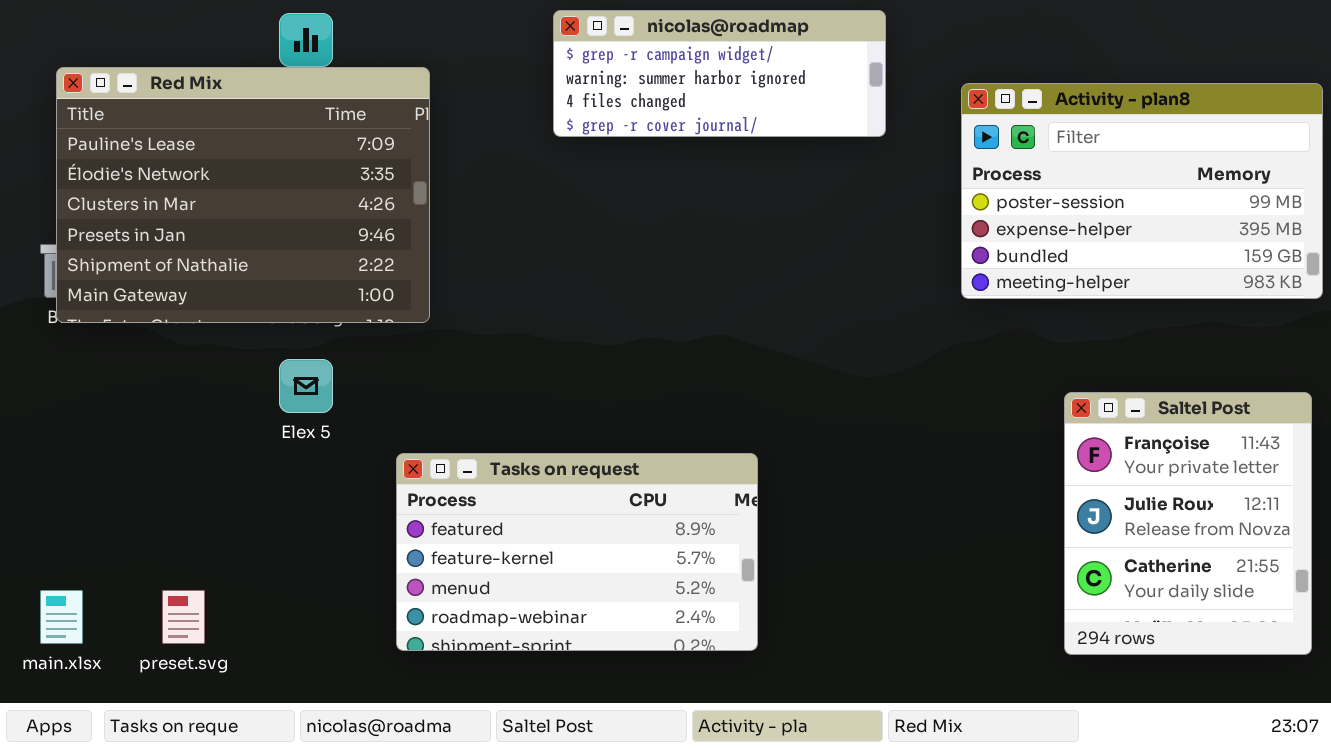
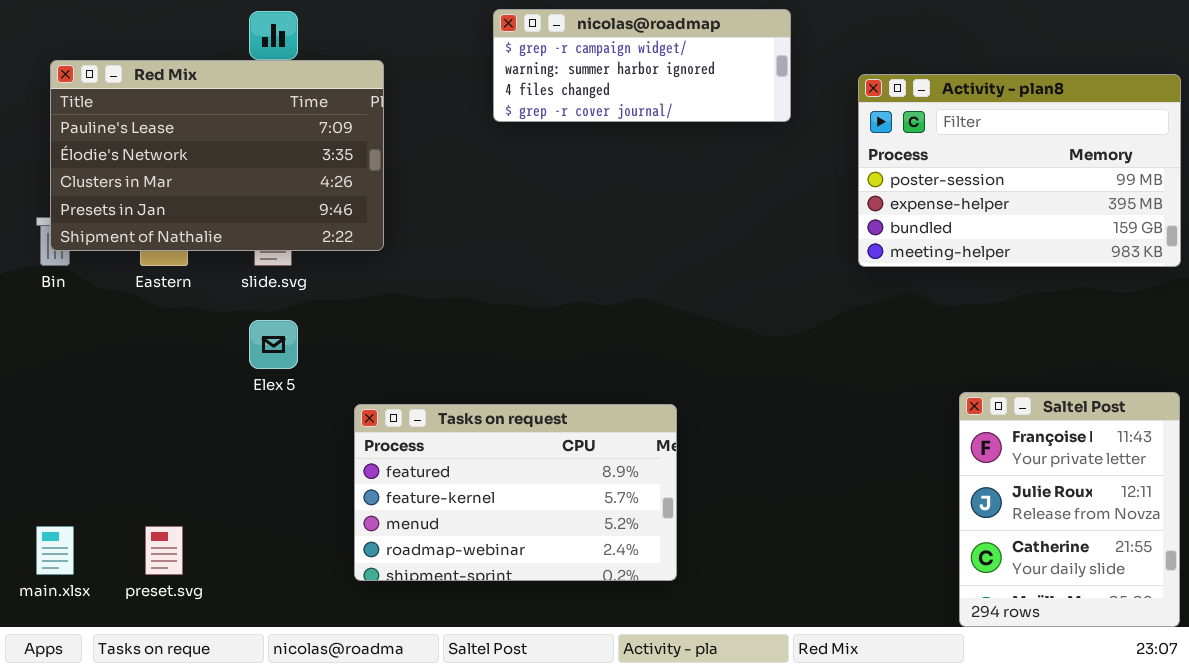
Red Mix: [56,67,430,323] -> [50,60,384,251], resized
Saltel Post: [1064,392,1312,655] -> [959,392,1180,627], moved

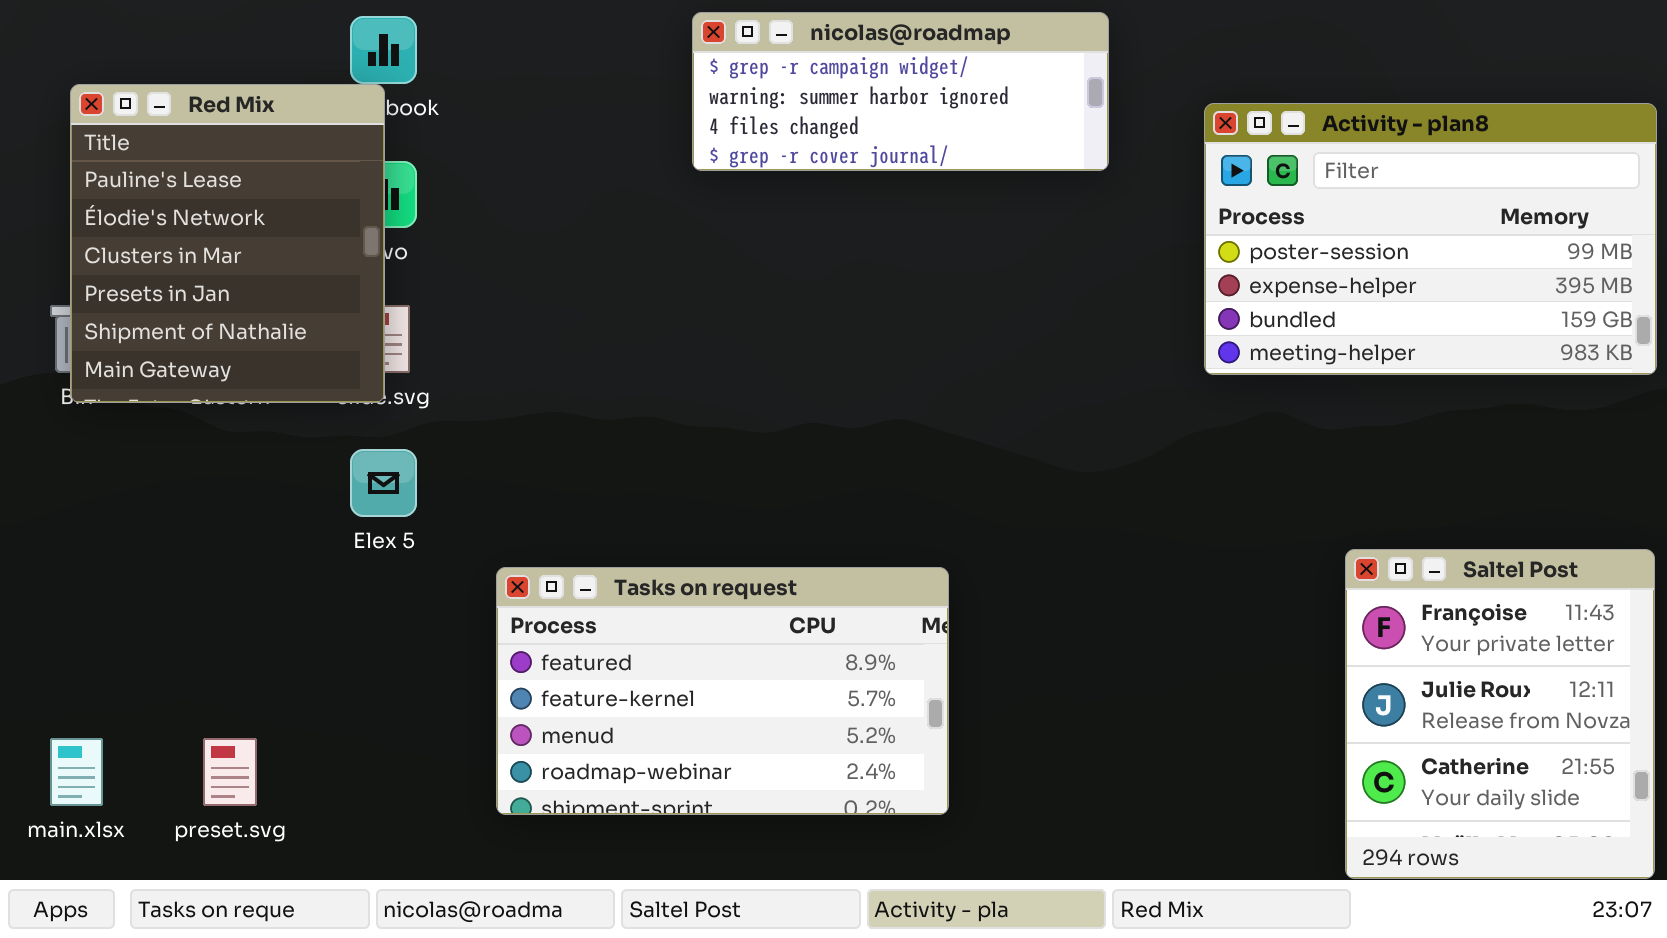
Red Mix: [50,60,384,251] -> [70,84,385,403], resized

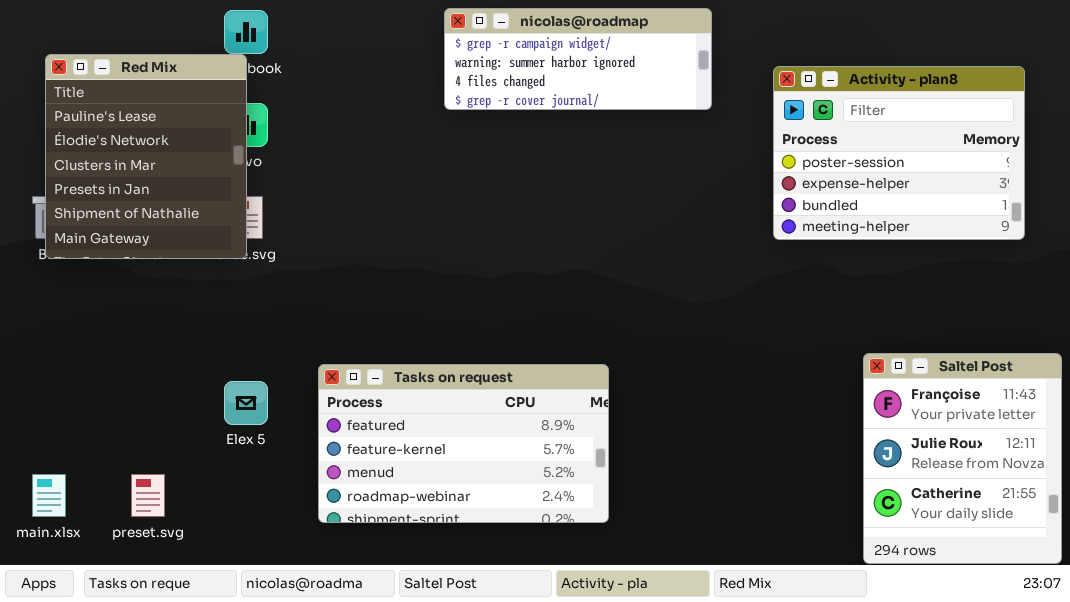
Activity - plan8: [1204,103,1657,375] -> [773,66,1025,240], resized
Elex 5: [350,449,417,517] -> [224,381,268,425], moved

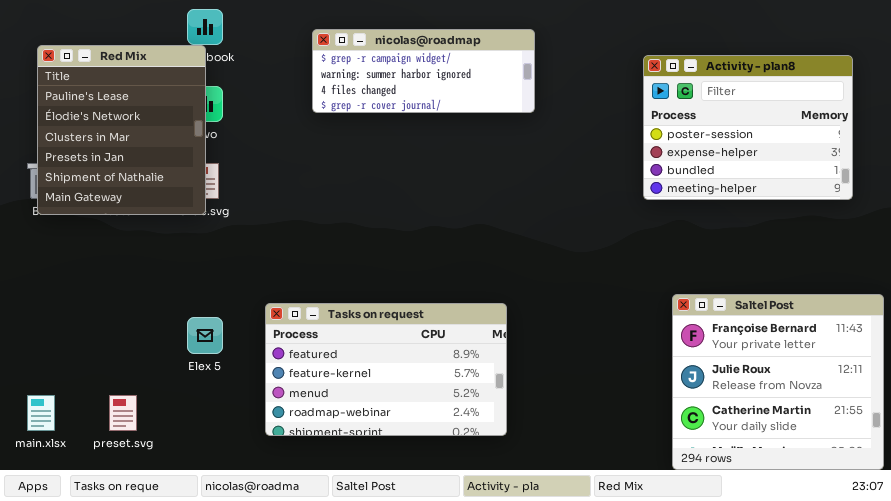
nicolas@roadmap: [444,8,712,110] -> [312,29,535,113], moved
Saltel Post: [863,353,1062,564] -> [672,294,884,470], resized

